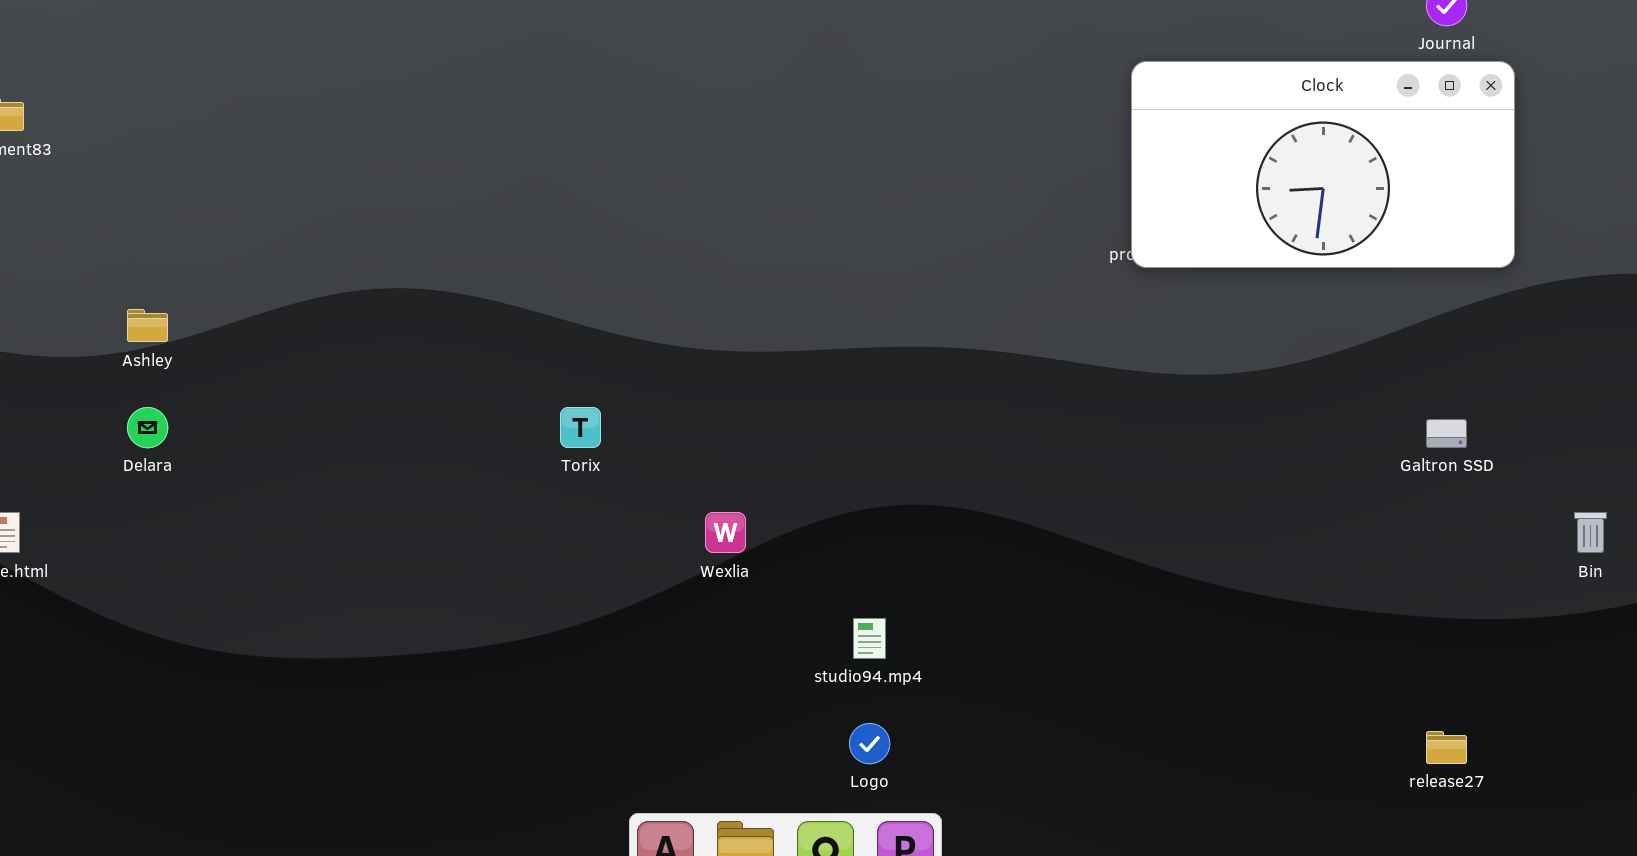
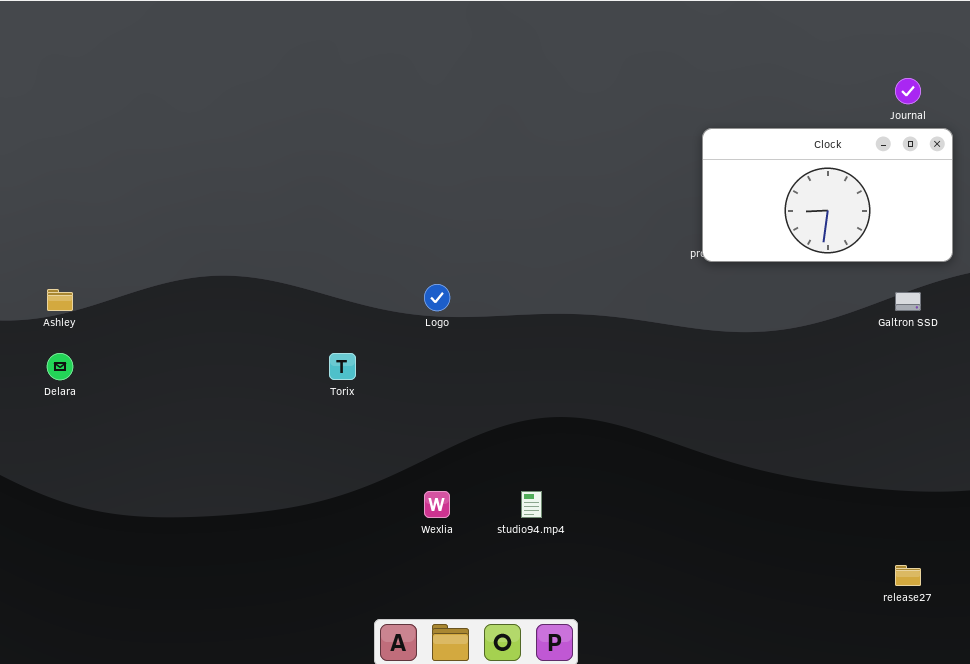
Galtron SSD: [1426,419,1467,448] -> [895,292,921,311], moved
Wexlia: [705,512,746,553] -> [424,491,450,518], moved
Logo: [849,723,890,764] -> [424,284,450,311], moved

